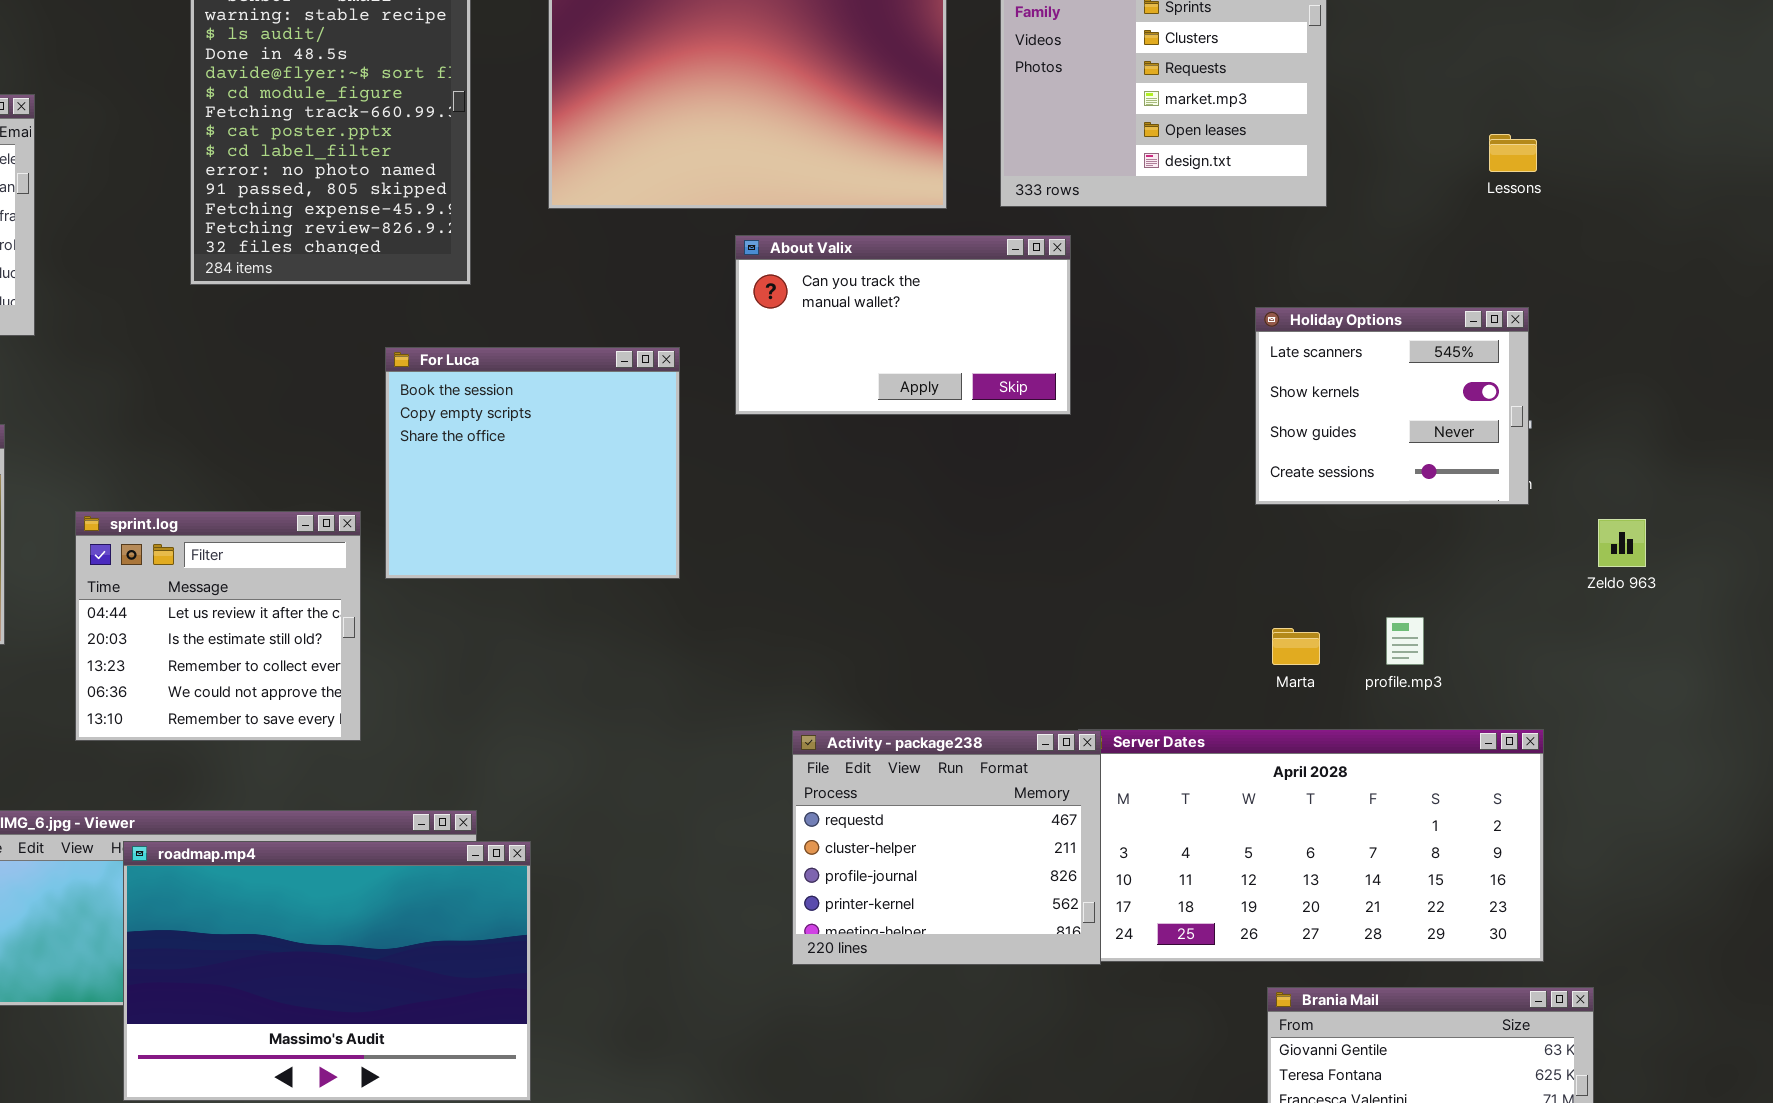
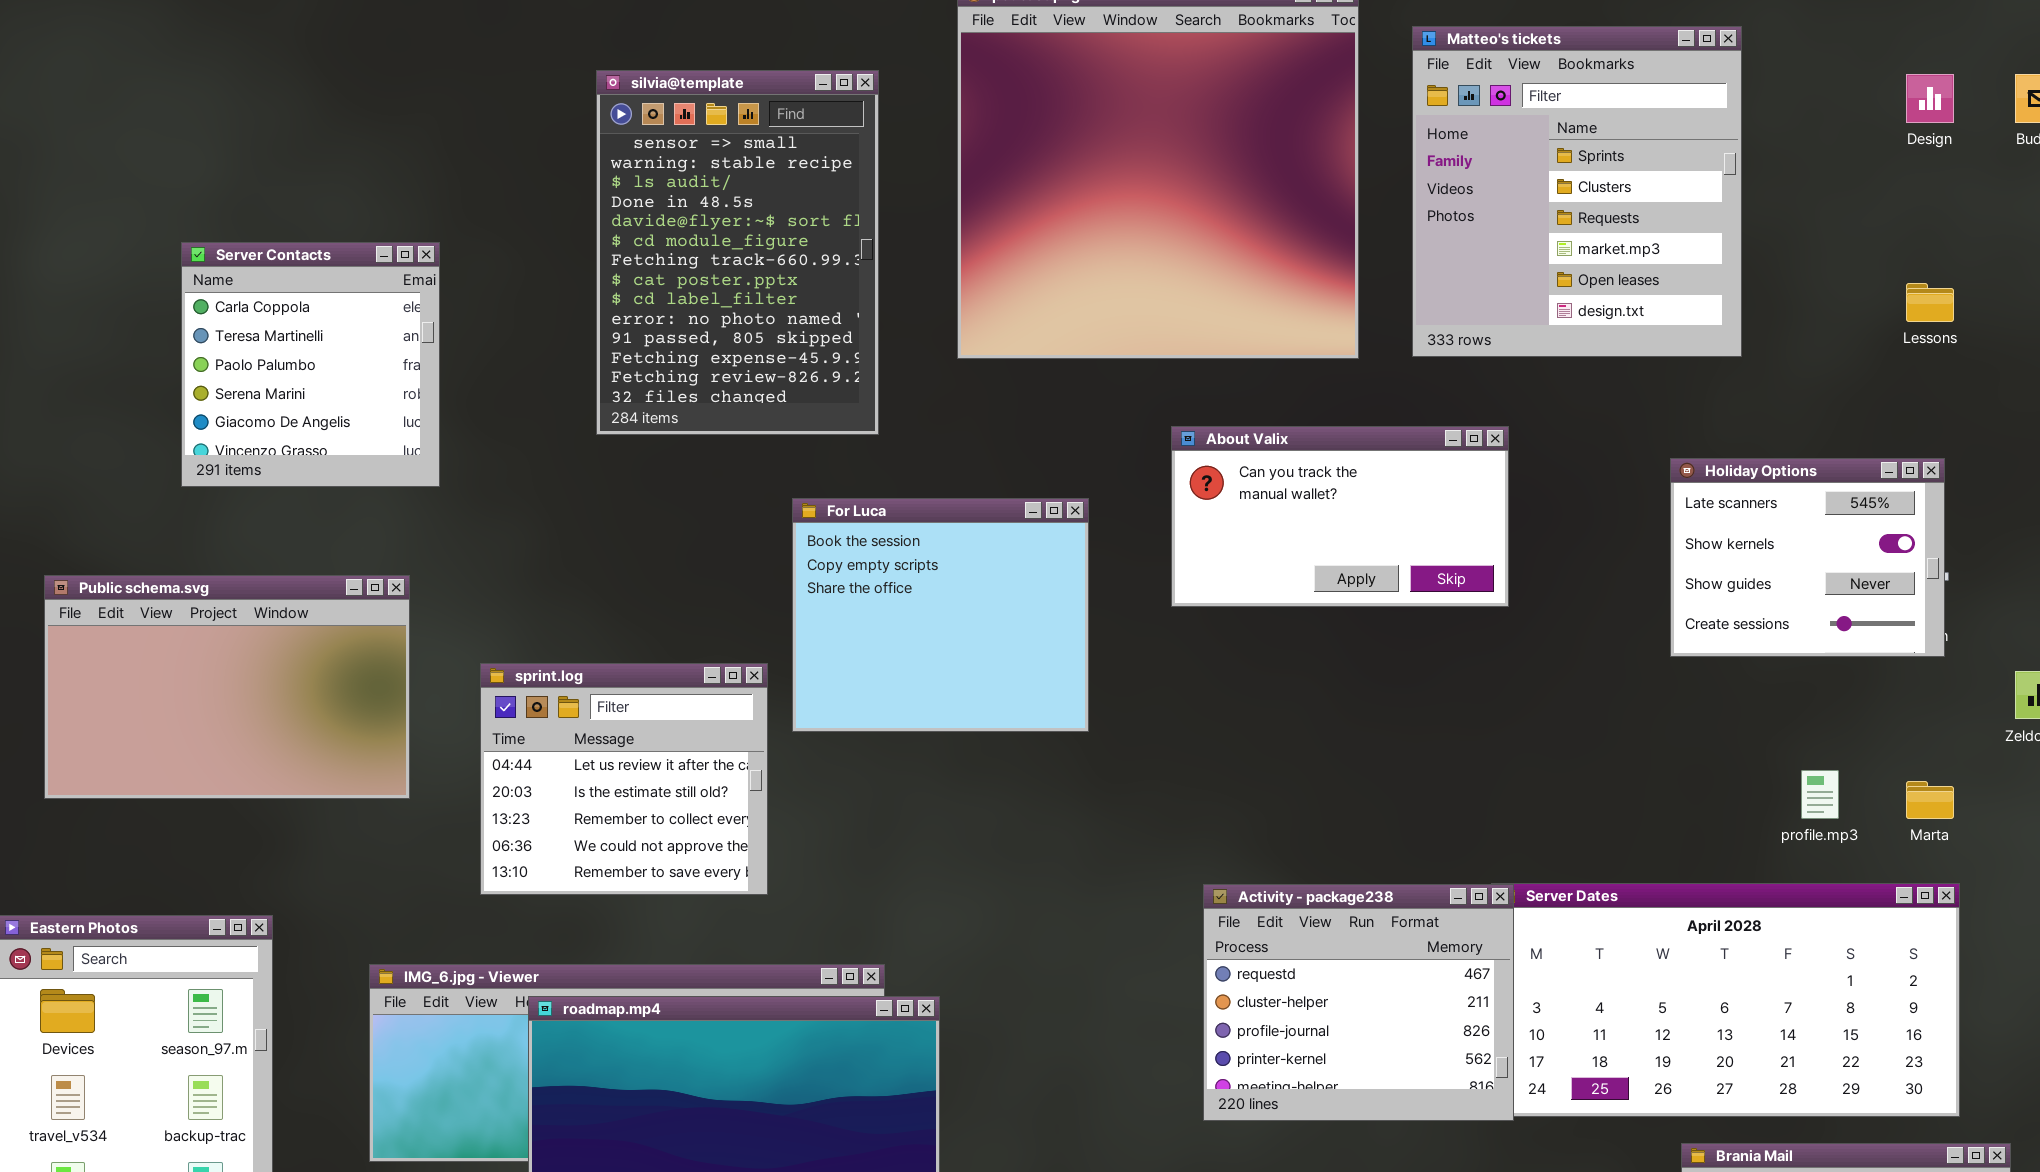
About Valix: [735,235,1071,415] -> [1171,426,1509,607], moved
Marta: [1272,628,1320,665] -> [1906,781,1954,819], moved

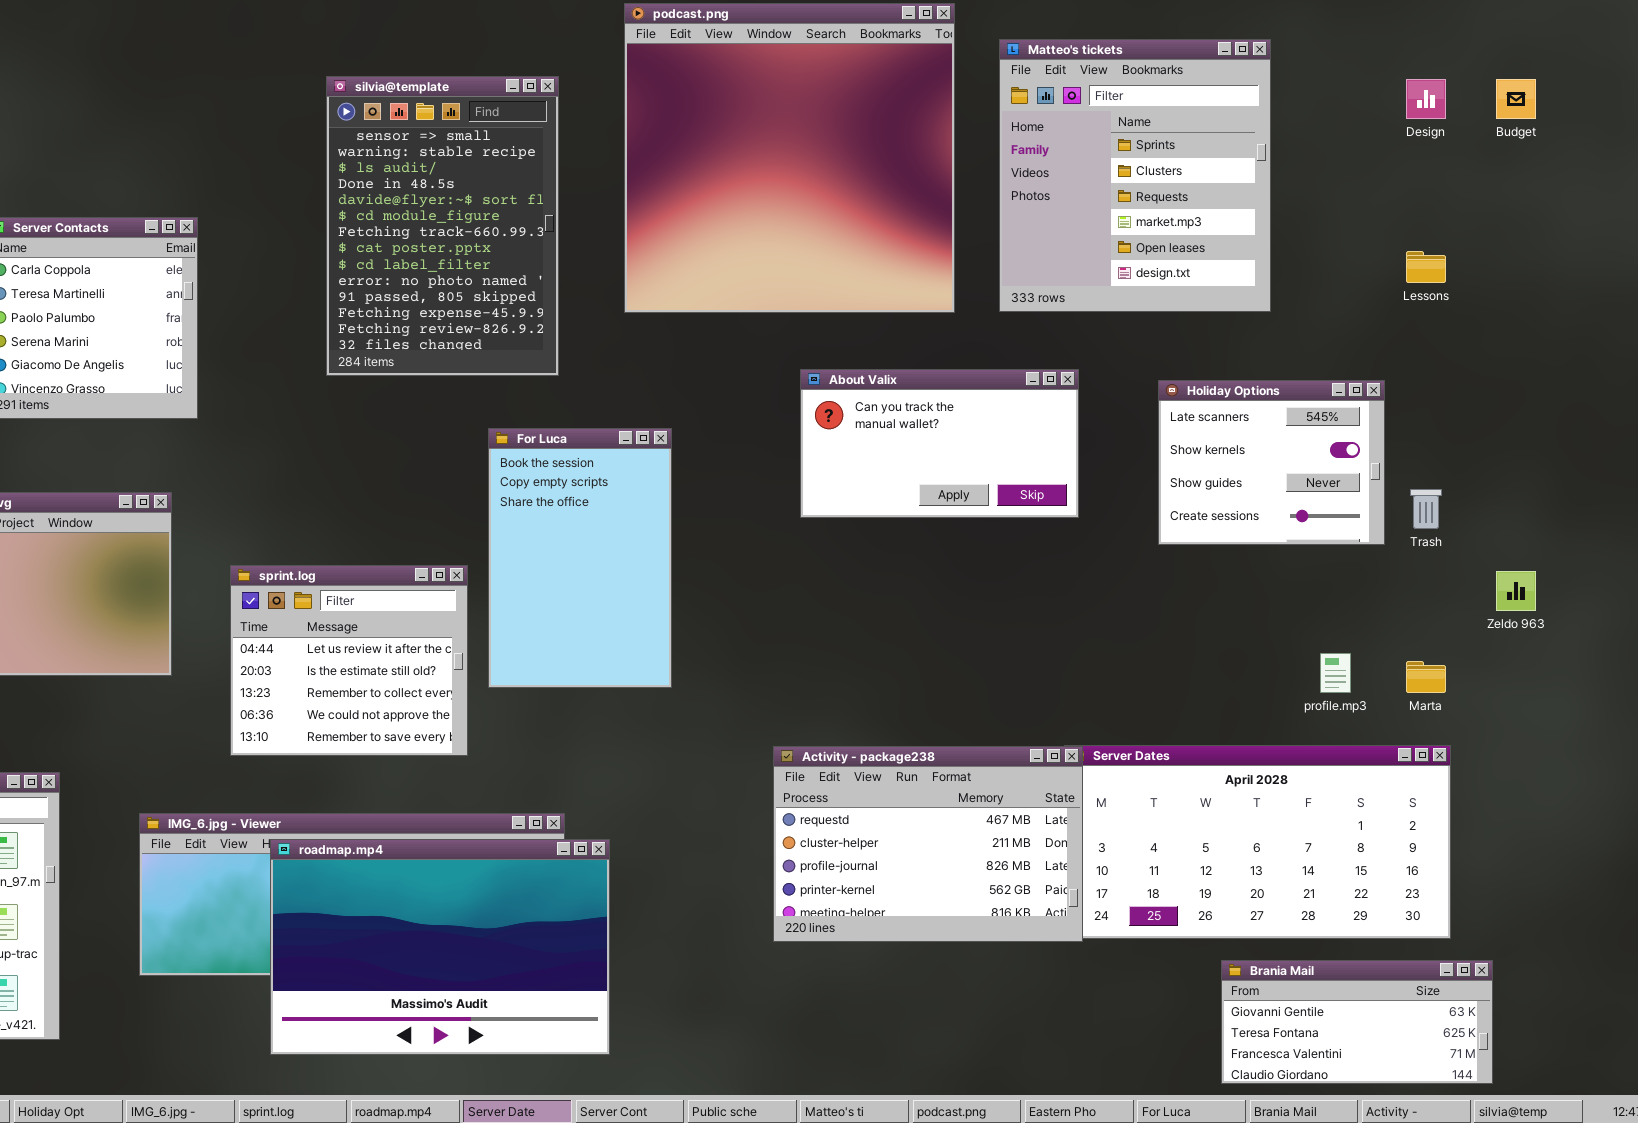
Holiday Options: [1670,458,1945,657] -> [1158,380,1385,545], moved
For Luca: [792,498,1089,732] -> [488,428,672,688], resized
Activity - package238: [1203,884,1514,1121] -> [773,746,1083,942], resized

